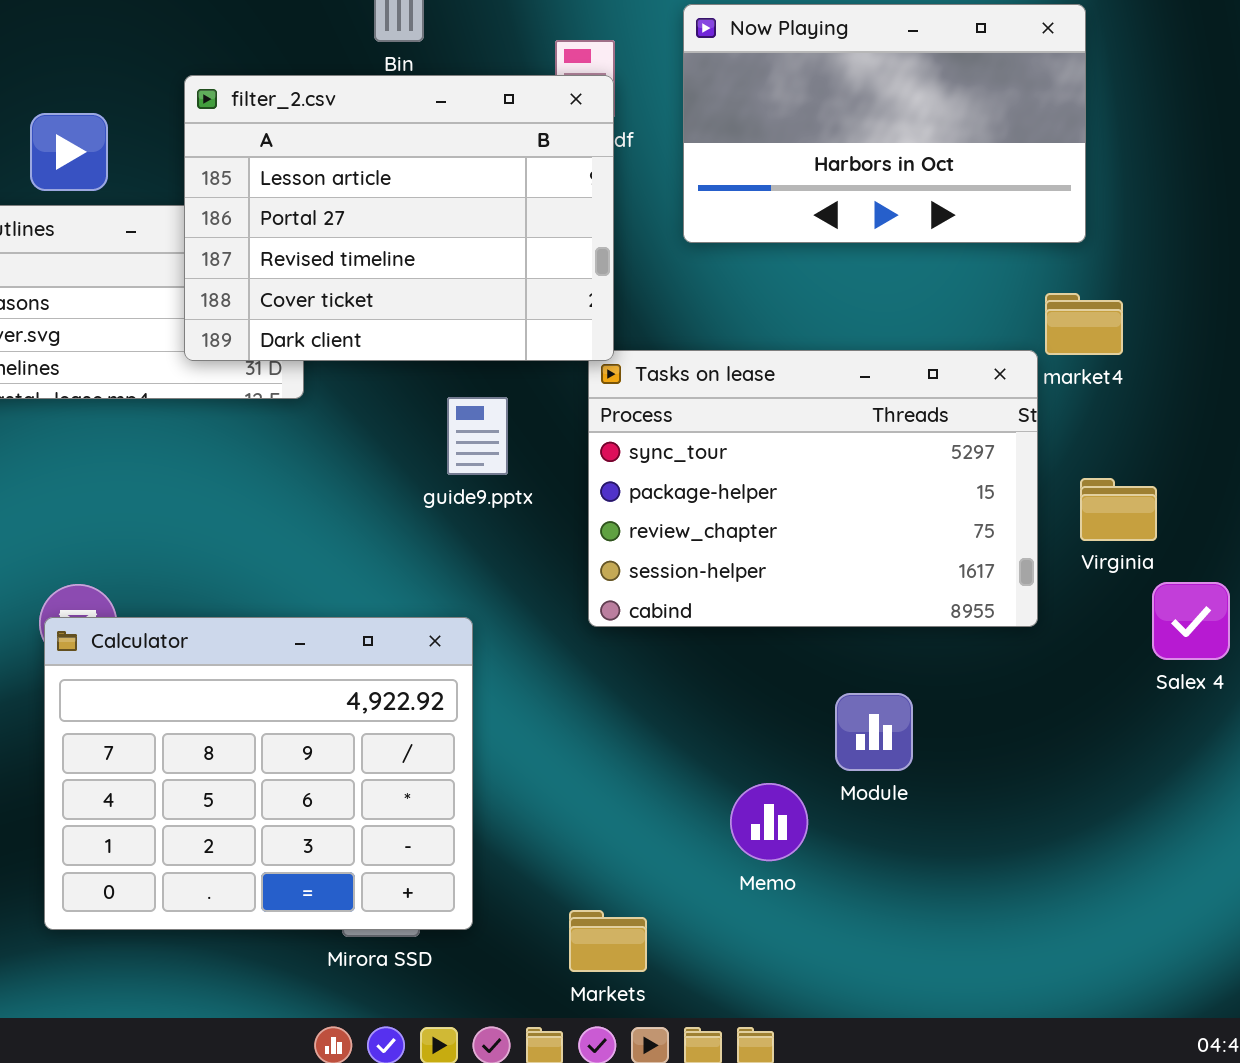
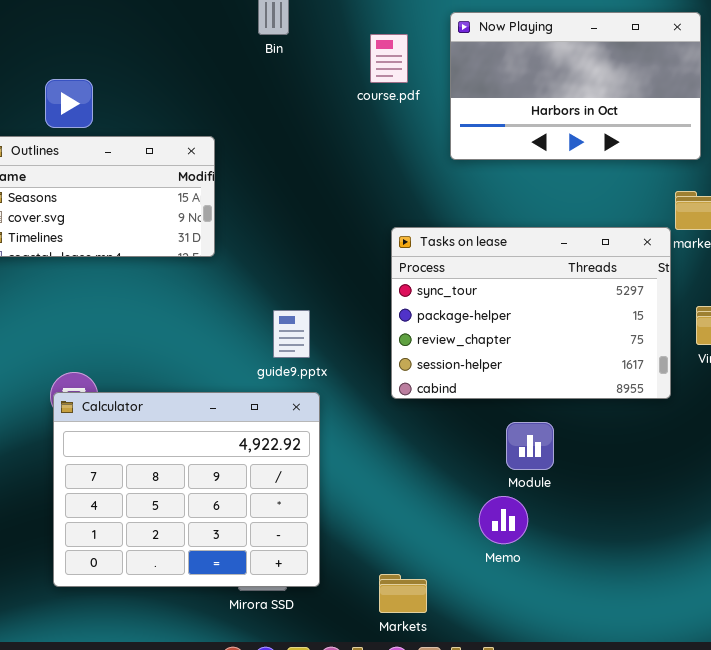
filter_2.csv: [184,75,614,361] -> none, closed
guide9.pptx: [447,397,508,475] -> [273,310,310,358], moved
Module: [835,693,913,771] -> [506,422,554,470], moved

